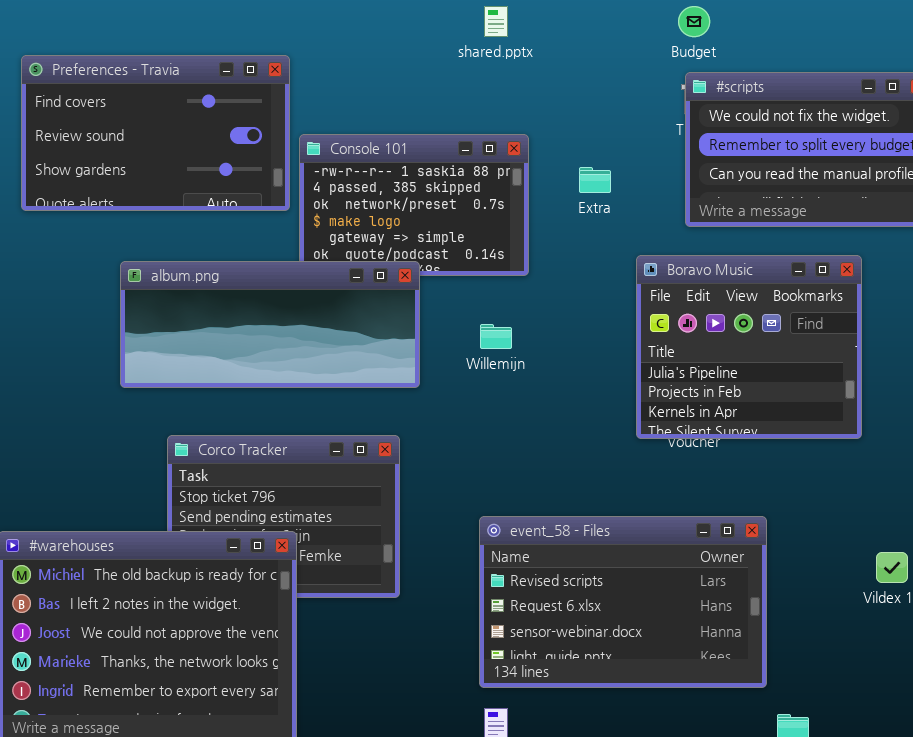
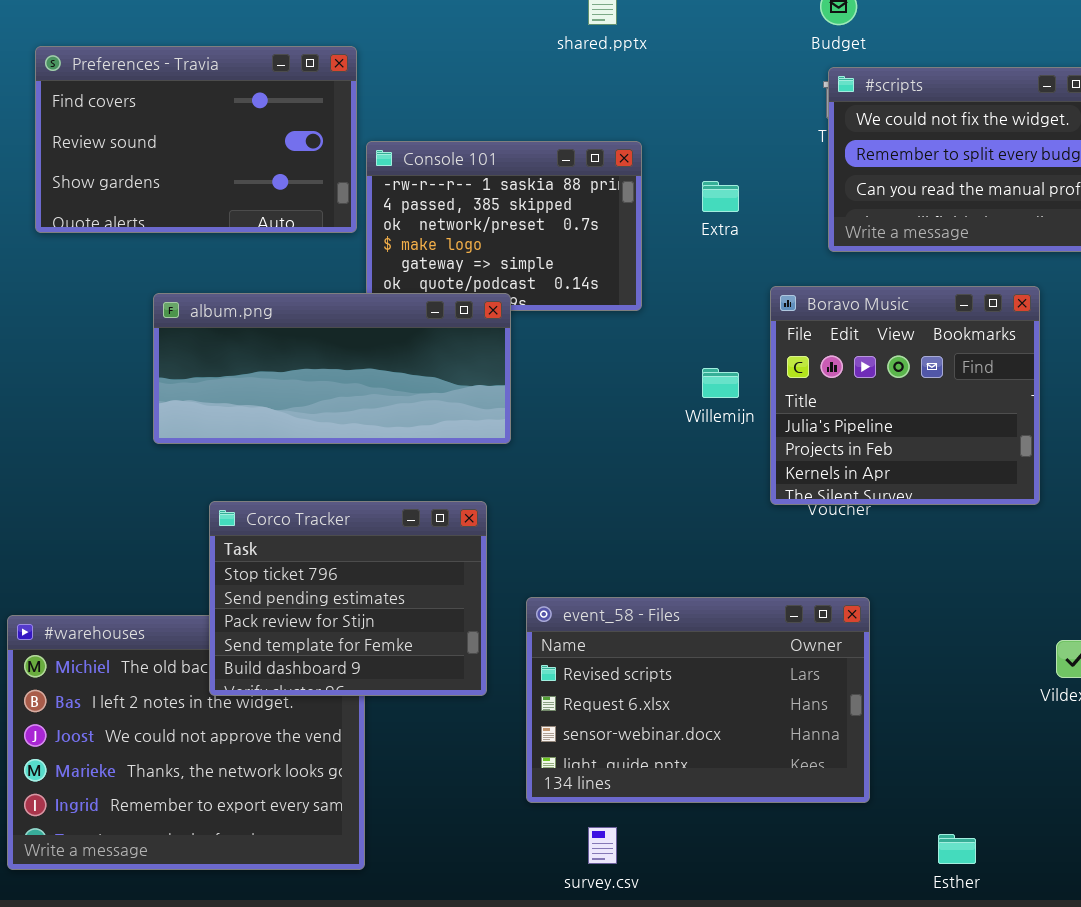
Willemijn: [480,324,512,349] -> [702,368,739,398], moved
Corco Tracker: [167,435,400,598] -> [209,501,487,696], raised
event_58 - Files: [479,516,767,688] -> [526,597,870,803], moved

